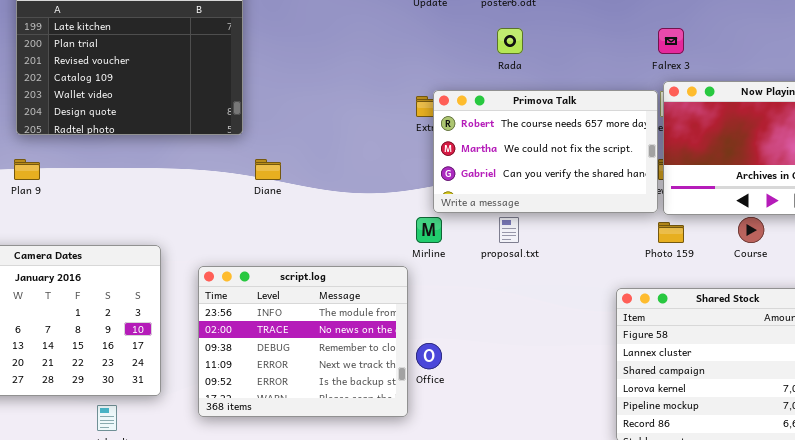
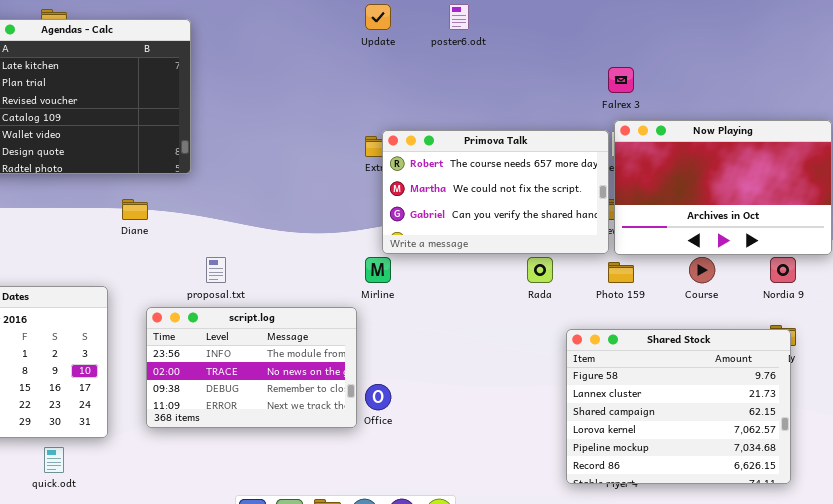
Rada: [497,28,523,54] -> [527,257,553,283], moved
Diane: [255,159,281,180] -> [122,199,148,220], moved
proposal.txt: [499,217,519,243] -> [206,257,226,283], moved
script.log: [198,266,408,417] -> [146,307,357,428], resized

